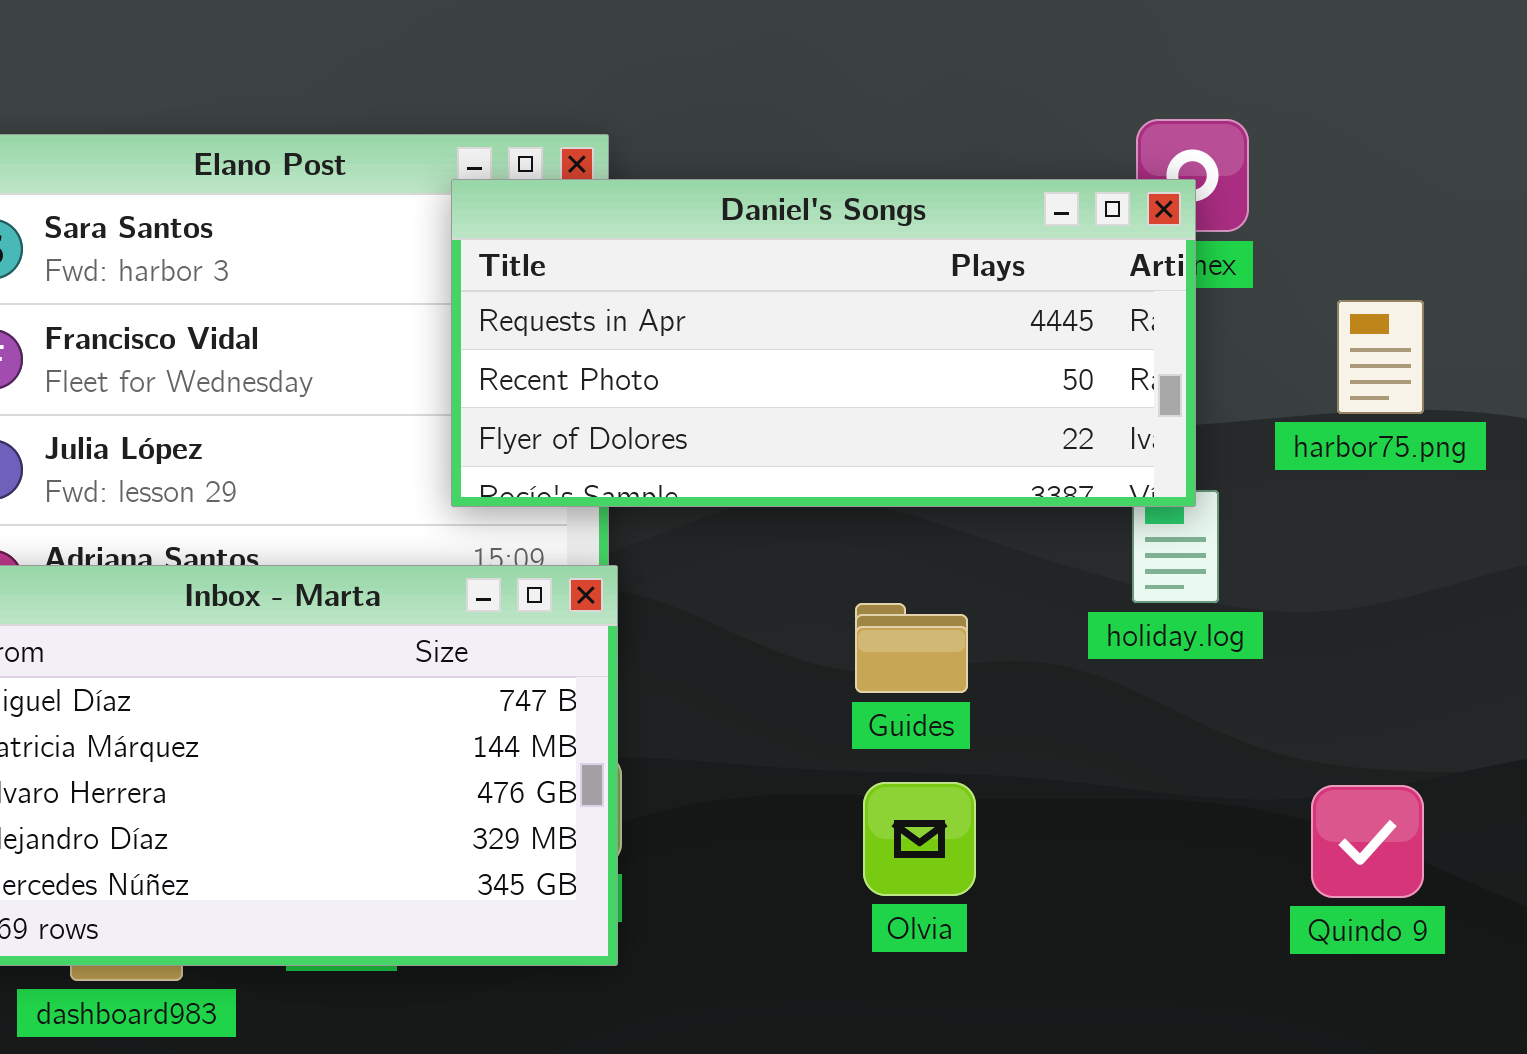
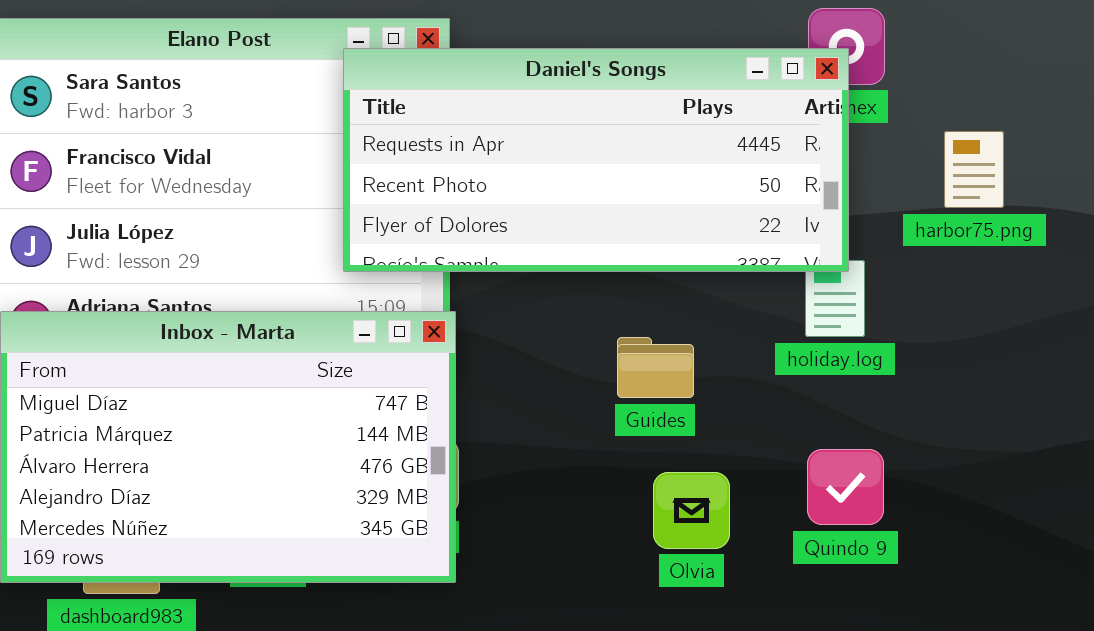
Olvia: [863,782,976,896] -> [653,472,730,549], moved
Quindo 9: [1311,785,1424,898] -> [807,449,884,525], moved

